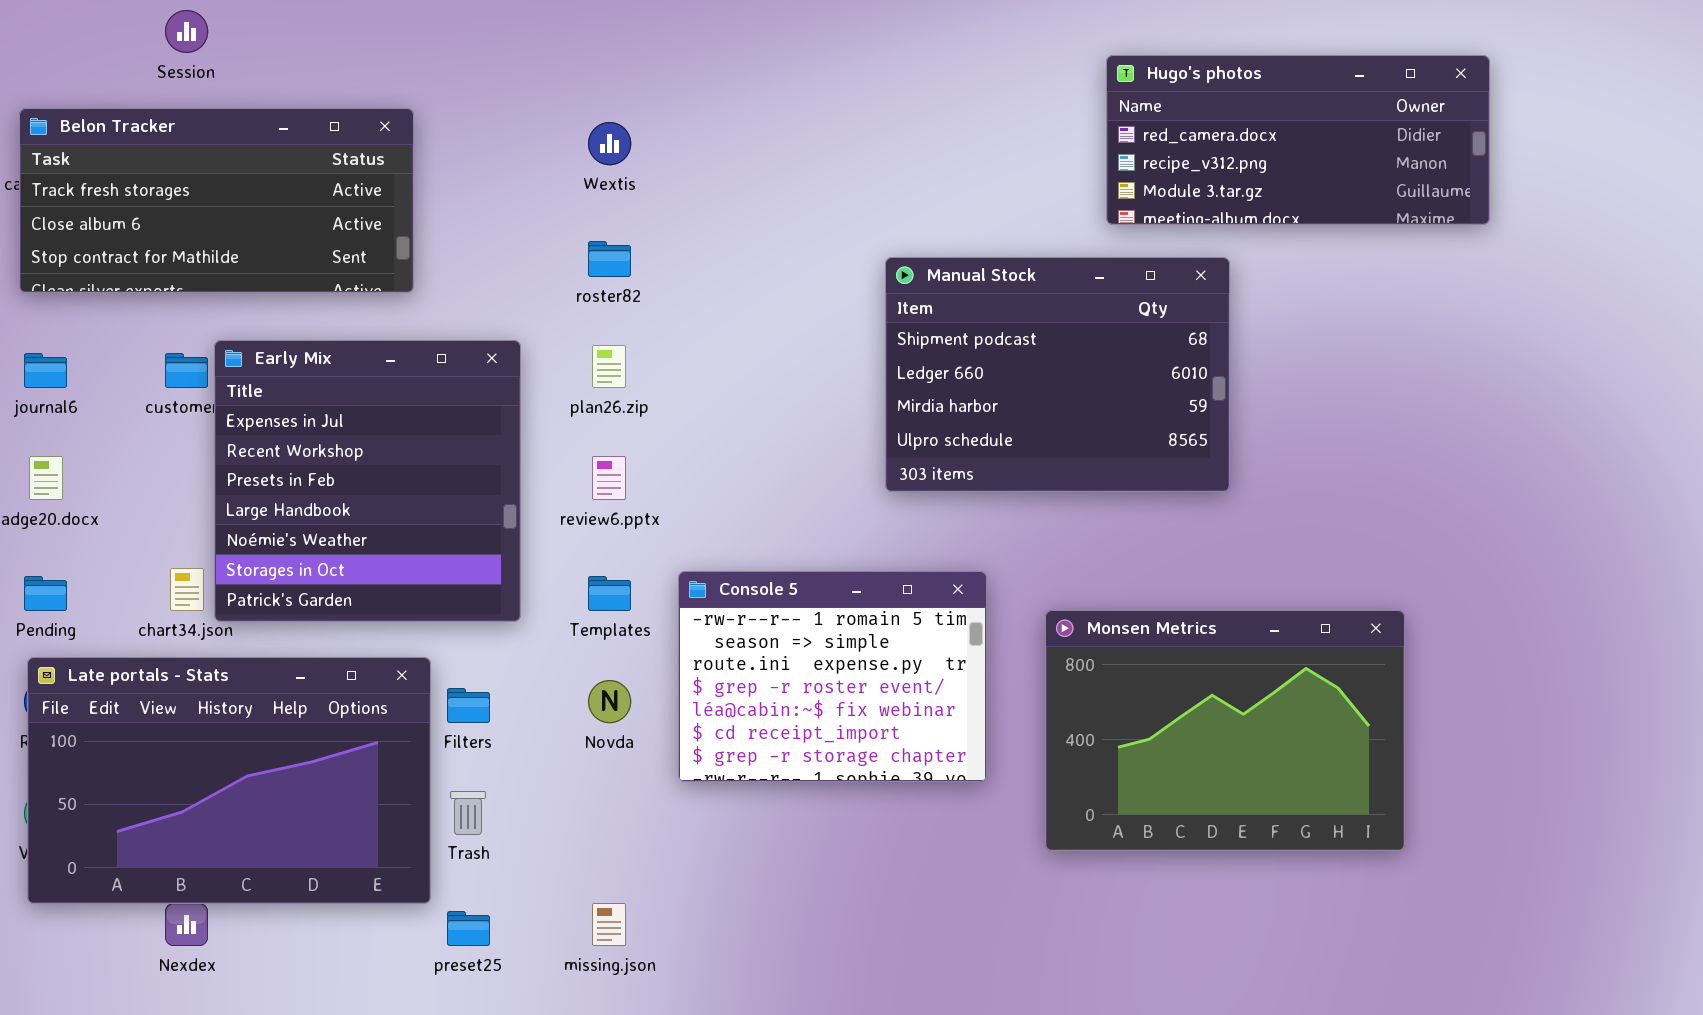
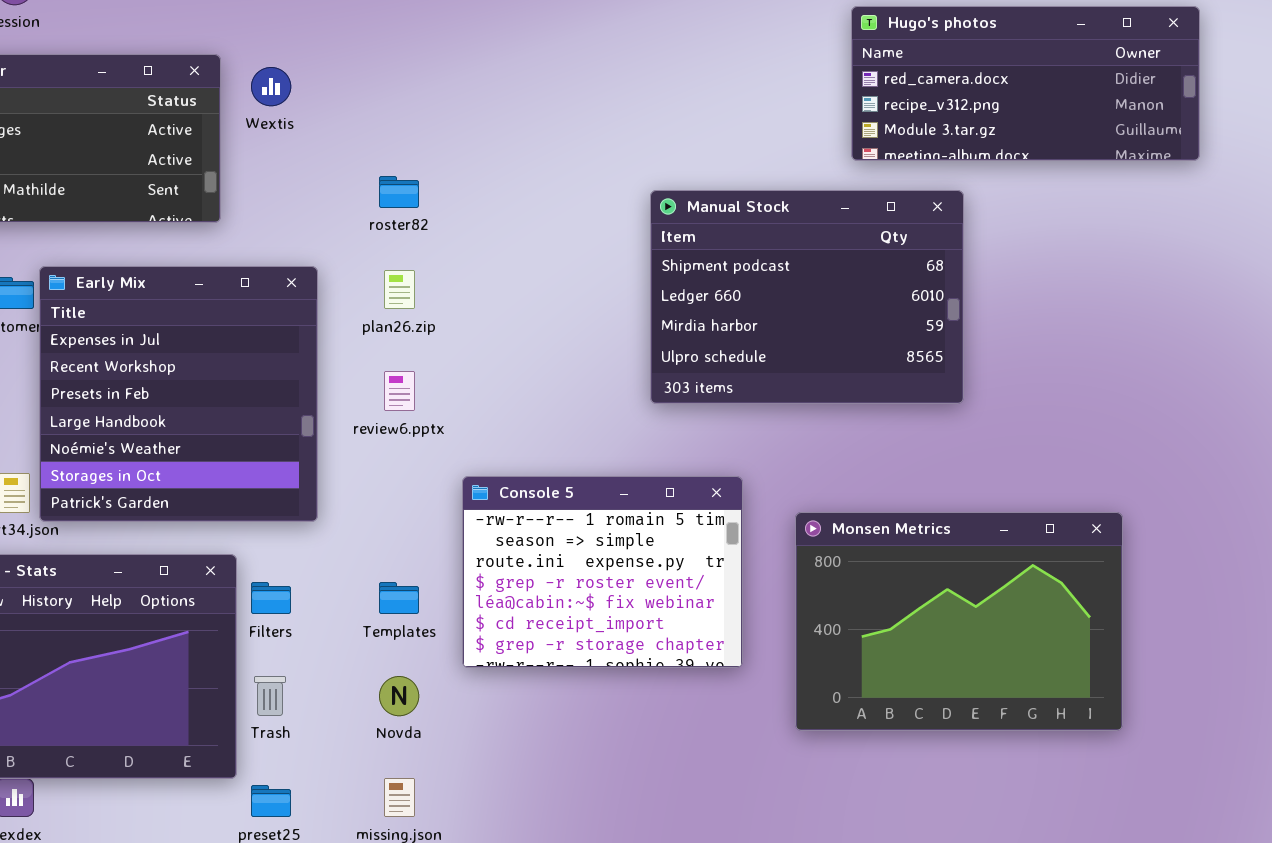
Wextis: [588,122,631,165] -> [251,67,291,106], moved
Templates: [588,576,631,611] -> [379,582,419,614], moved
Novda: [588,680,631,723] -> [379,676,419,716], moved

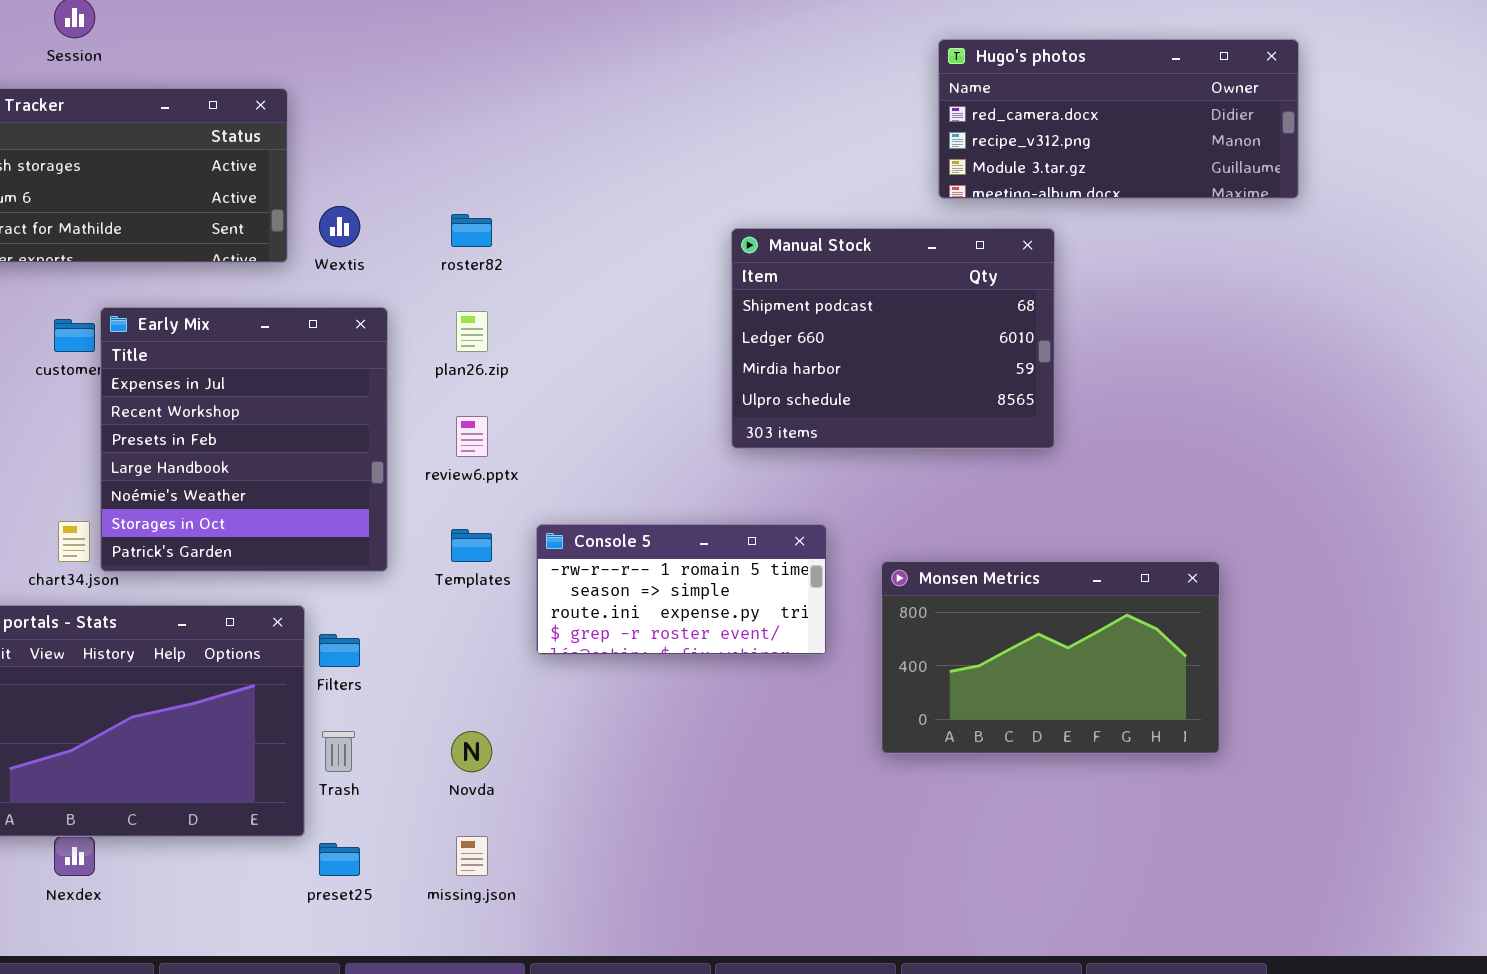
Wextis: [251,67,291,106] -> [319,206,360,247], moved
Console 5: [462,476,743,668] -> [536,524,827,655], resized
Monsen Metrics: [795,512,1123,731] -> [881,561,1220,754], resized
Templates: [379,582,419,614] -> [451,529,492,562], moved

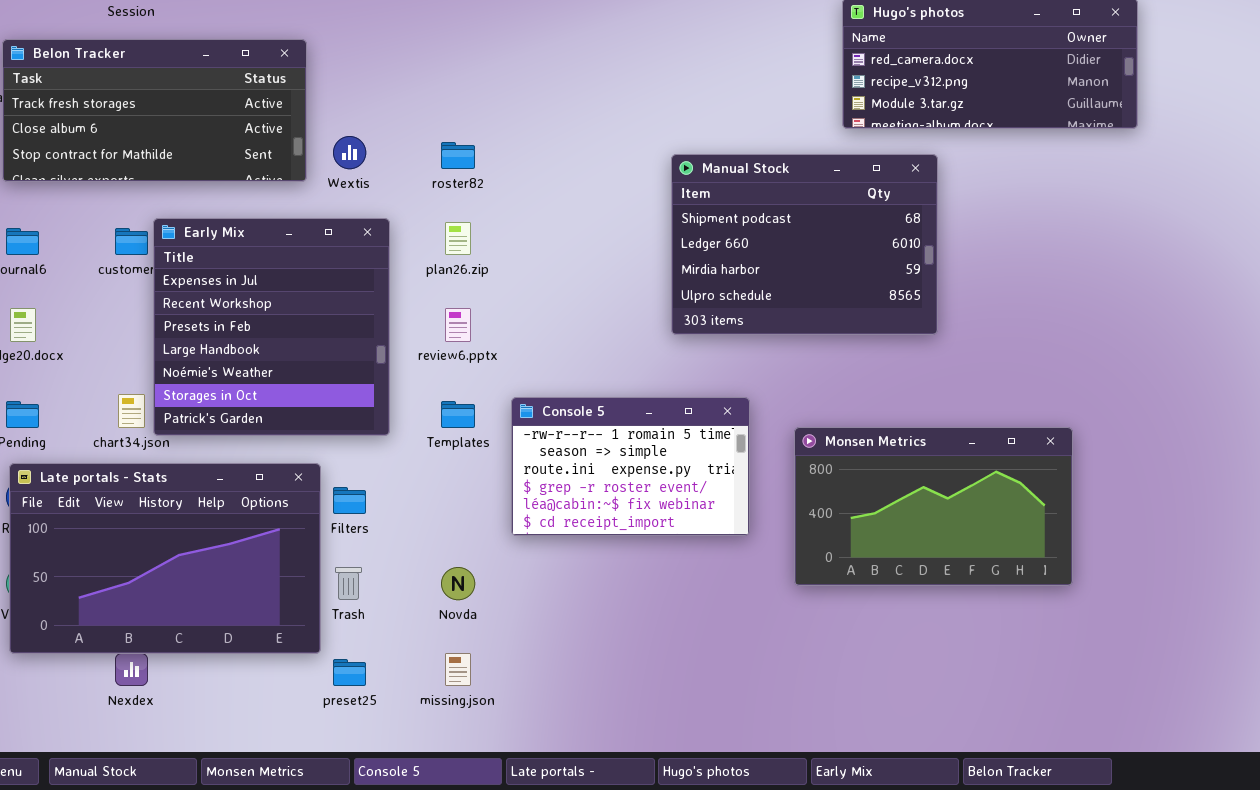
Console 5: [536,524,827,655] -> [511,397,750,536], resized

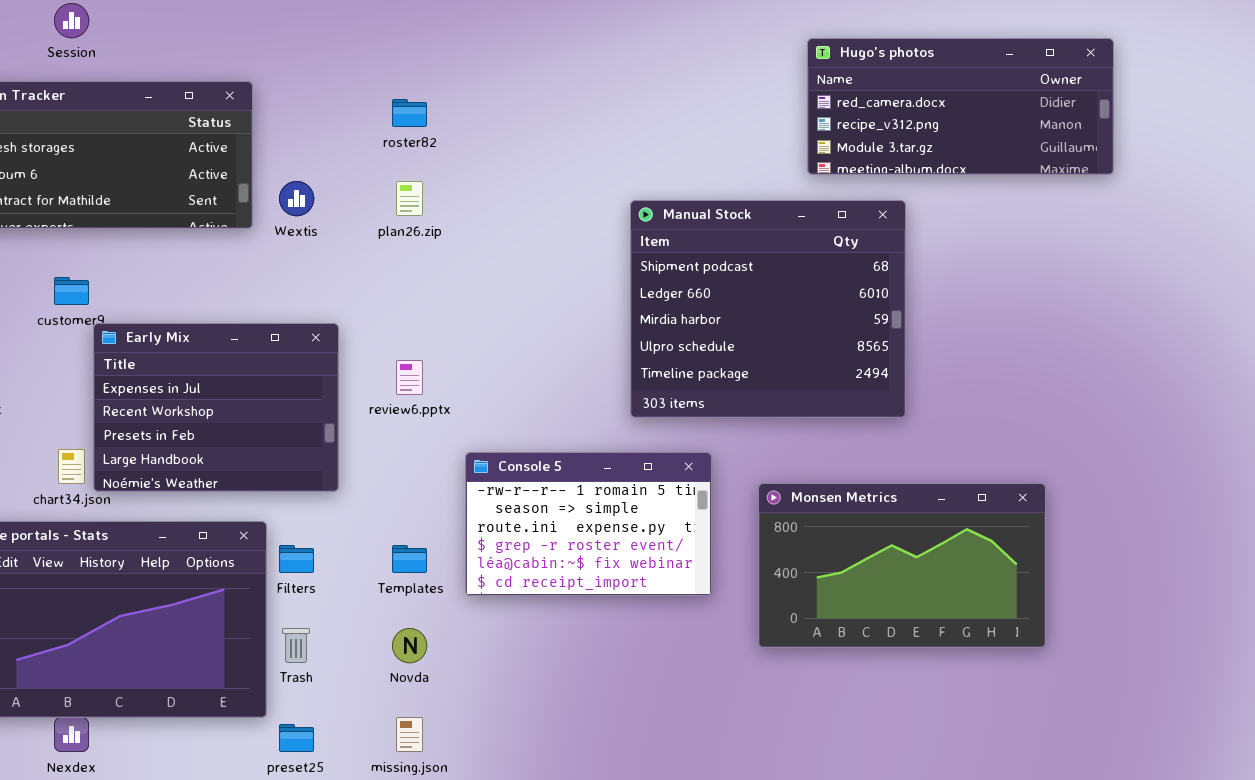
roster82: [441,142,475,169] -> [392,99,427,127], moved
Manual Stock: [671,154,938,335] -> [630,200,906,418], resized
Early Mix: [153,218,390,436] -> [93,323,339,492], resized
plan26.zip: [445,222,471,255] -> [396,181,423,216], moved
Templates: [441,401,475,428] -> [392,545,427,573], moved

